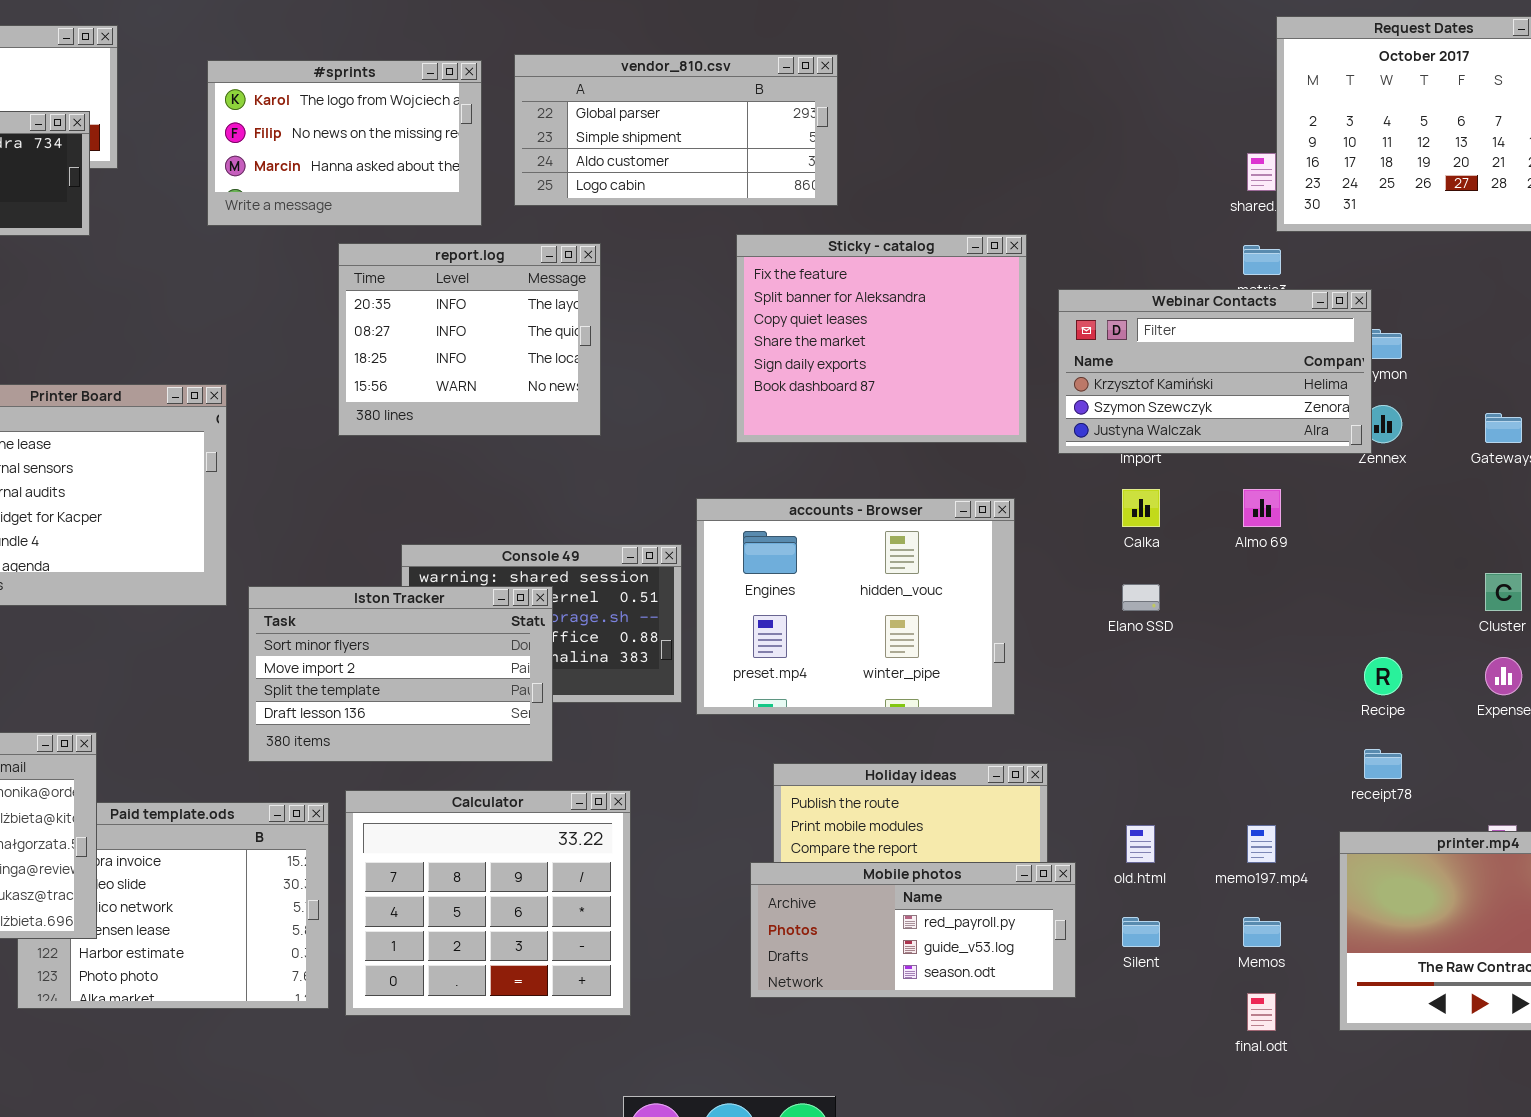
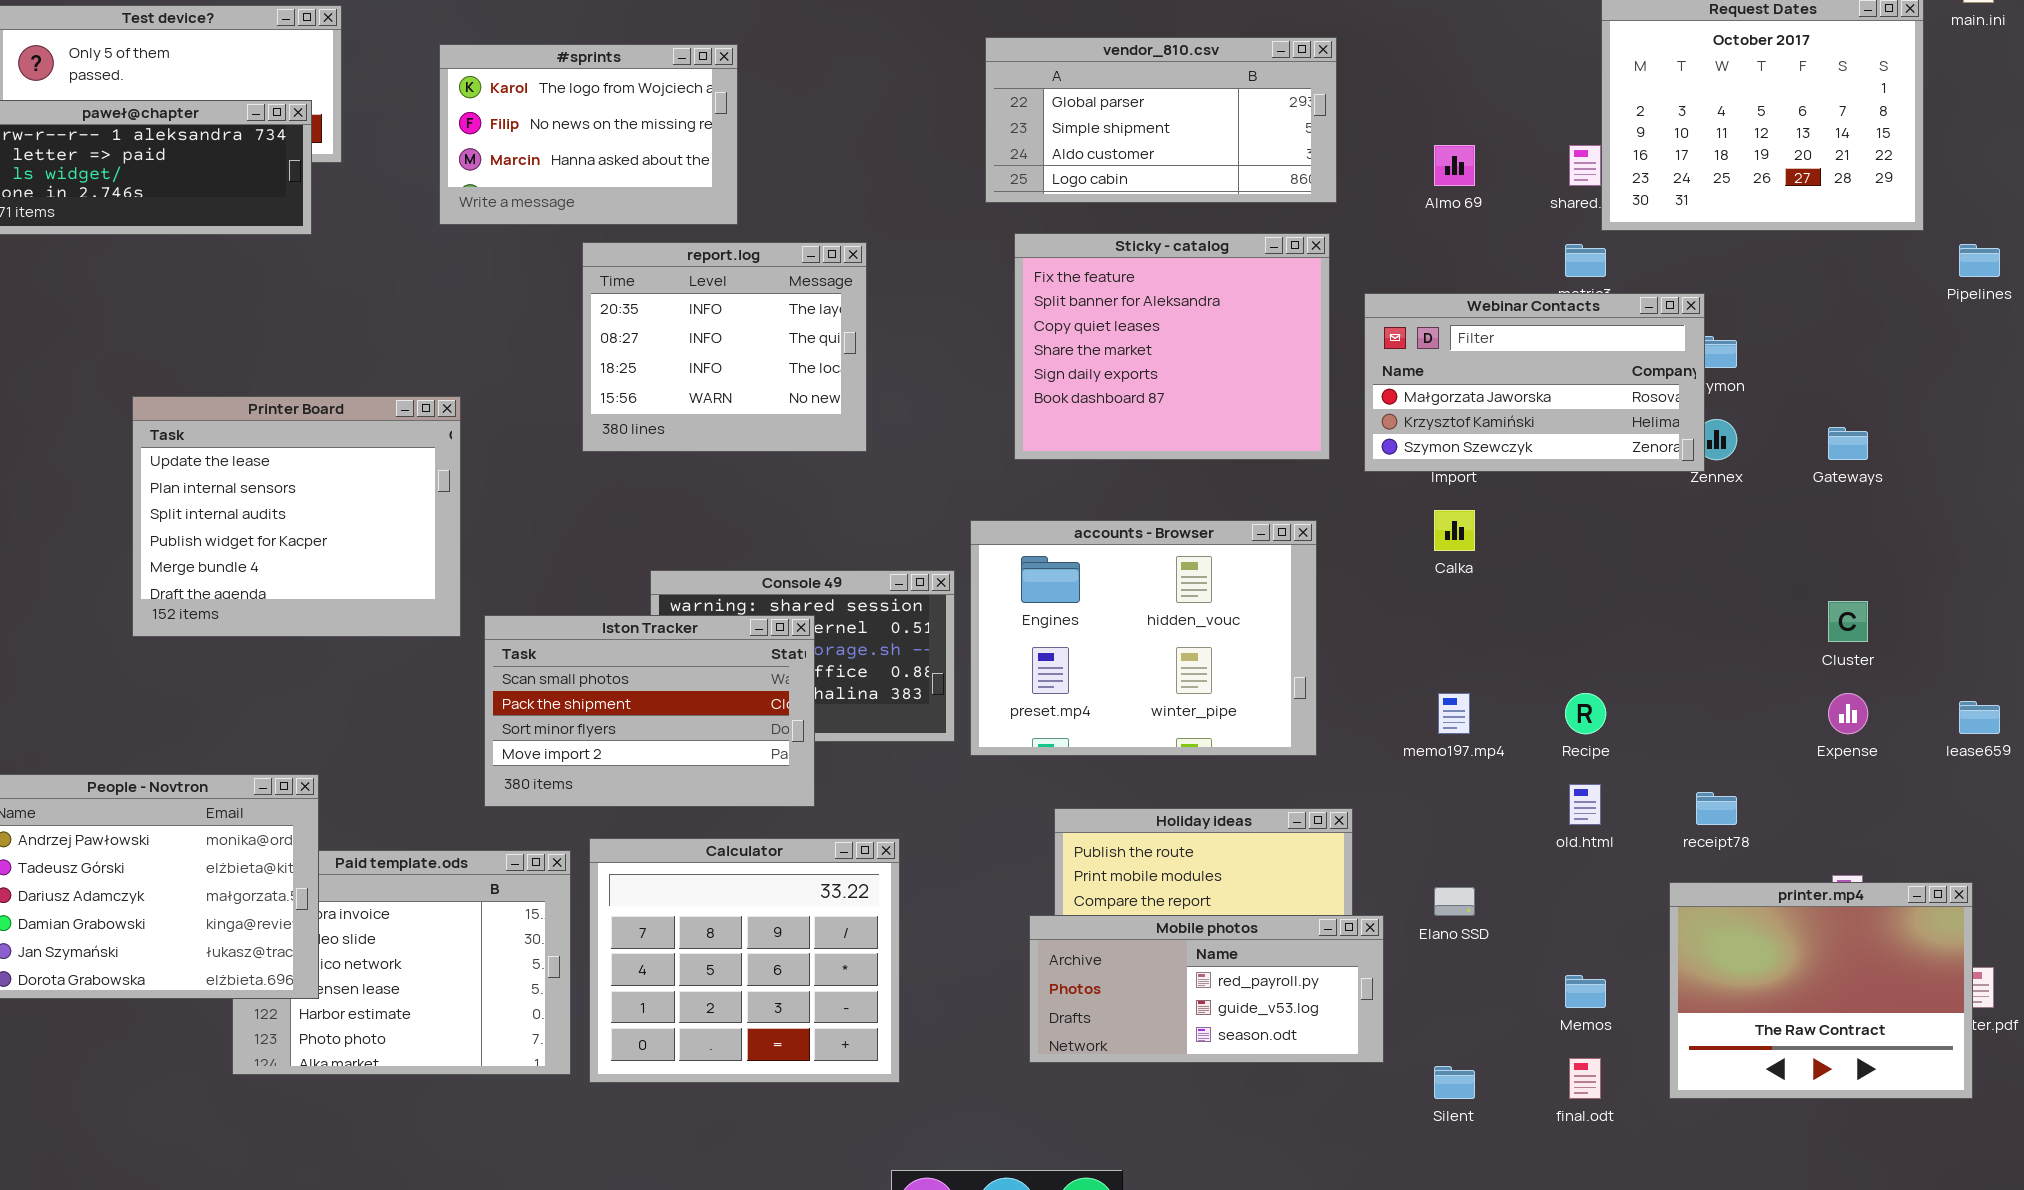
vendor_810.csv: [514,54,838,206] -> [985,37,1337,203], moved
Webinar Contacts: [1058,289,1372,454] -> [1364,293,1705,472], scrolled up 1 row
Almo 69: [1243,489,1281,527] -> [1434,145,1475,186], moved
Elano SSD: [1122,584,1160,611] -> [1434,887,1475,916], moved
Iston Tracker: [248,586,553,762] -> [484,615,815,807], scrolled up 2 rows
Recipe: [1364,657,1402,695] -> [1565,693,1606,734], moved
old.html: [1126,825,1155,863] -> [1569,784,1601,825], moved
memo197.mp4: [1247,825,1276,863] -> [1438,693,1470,734], moved
Silent: [1122,917,1160,947] -> [1434,1066,1475,1099], moved

